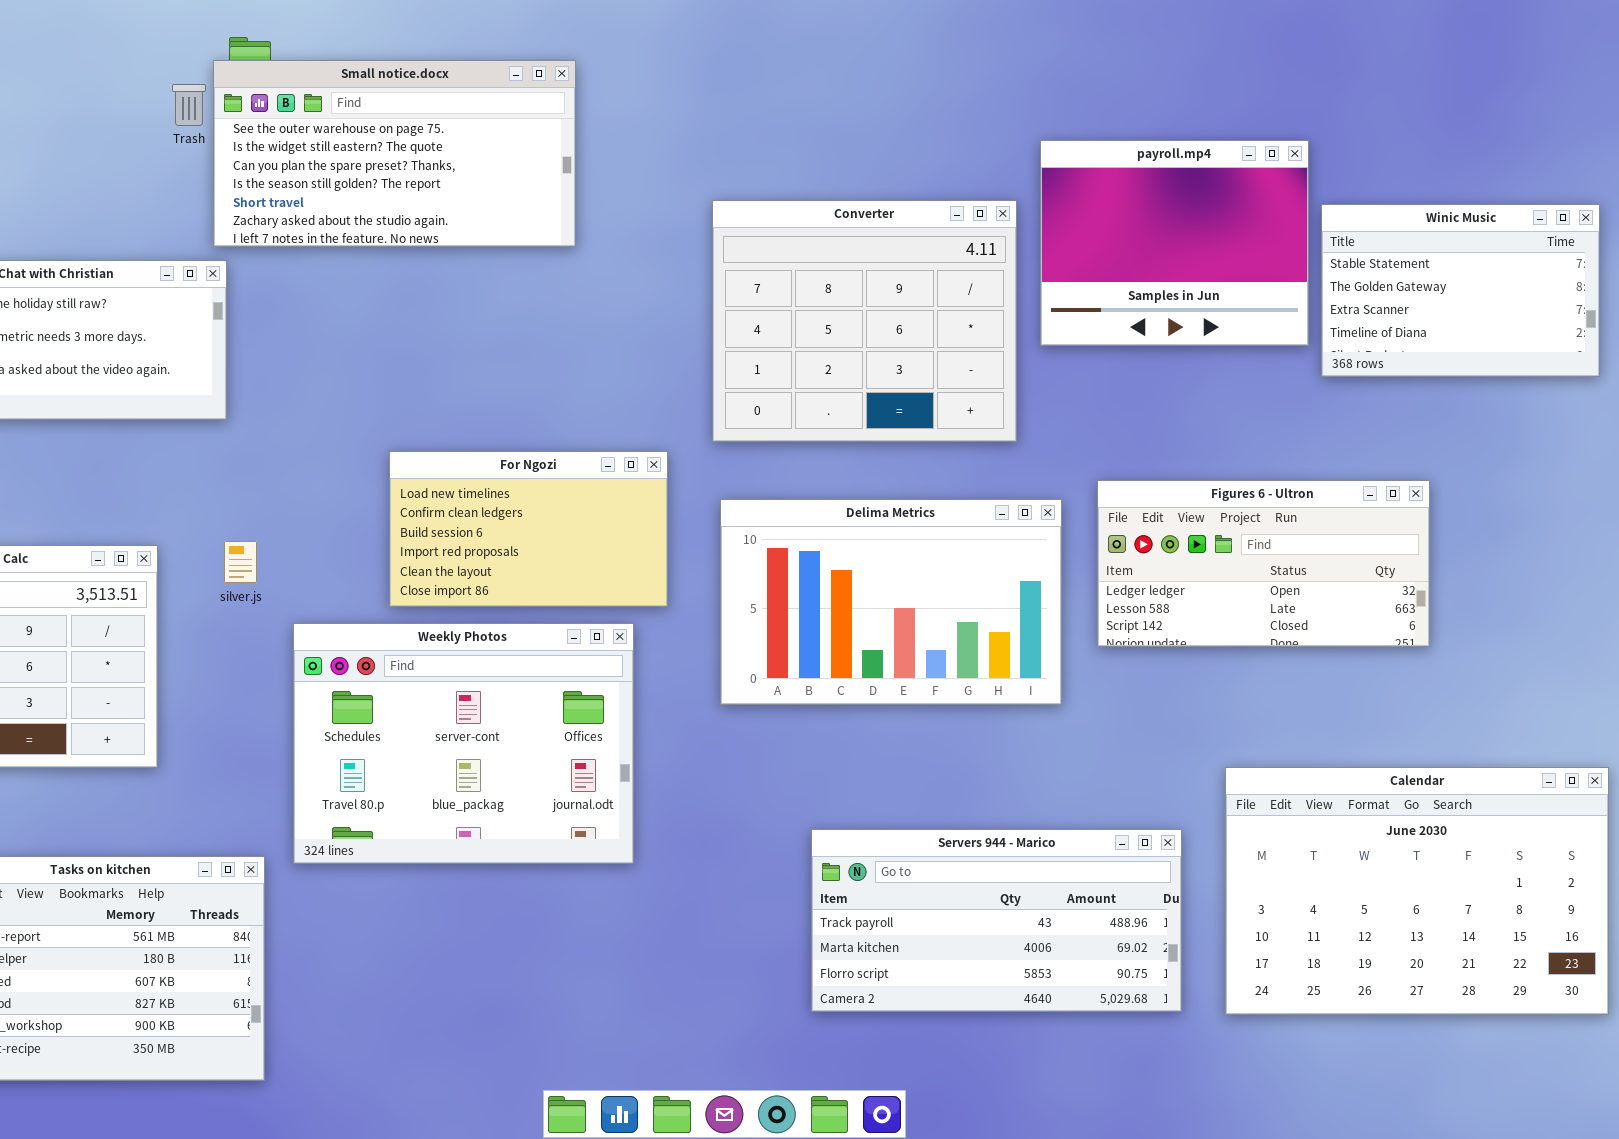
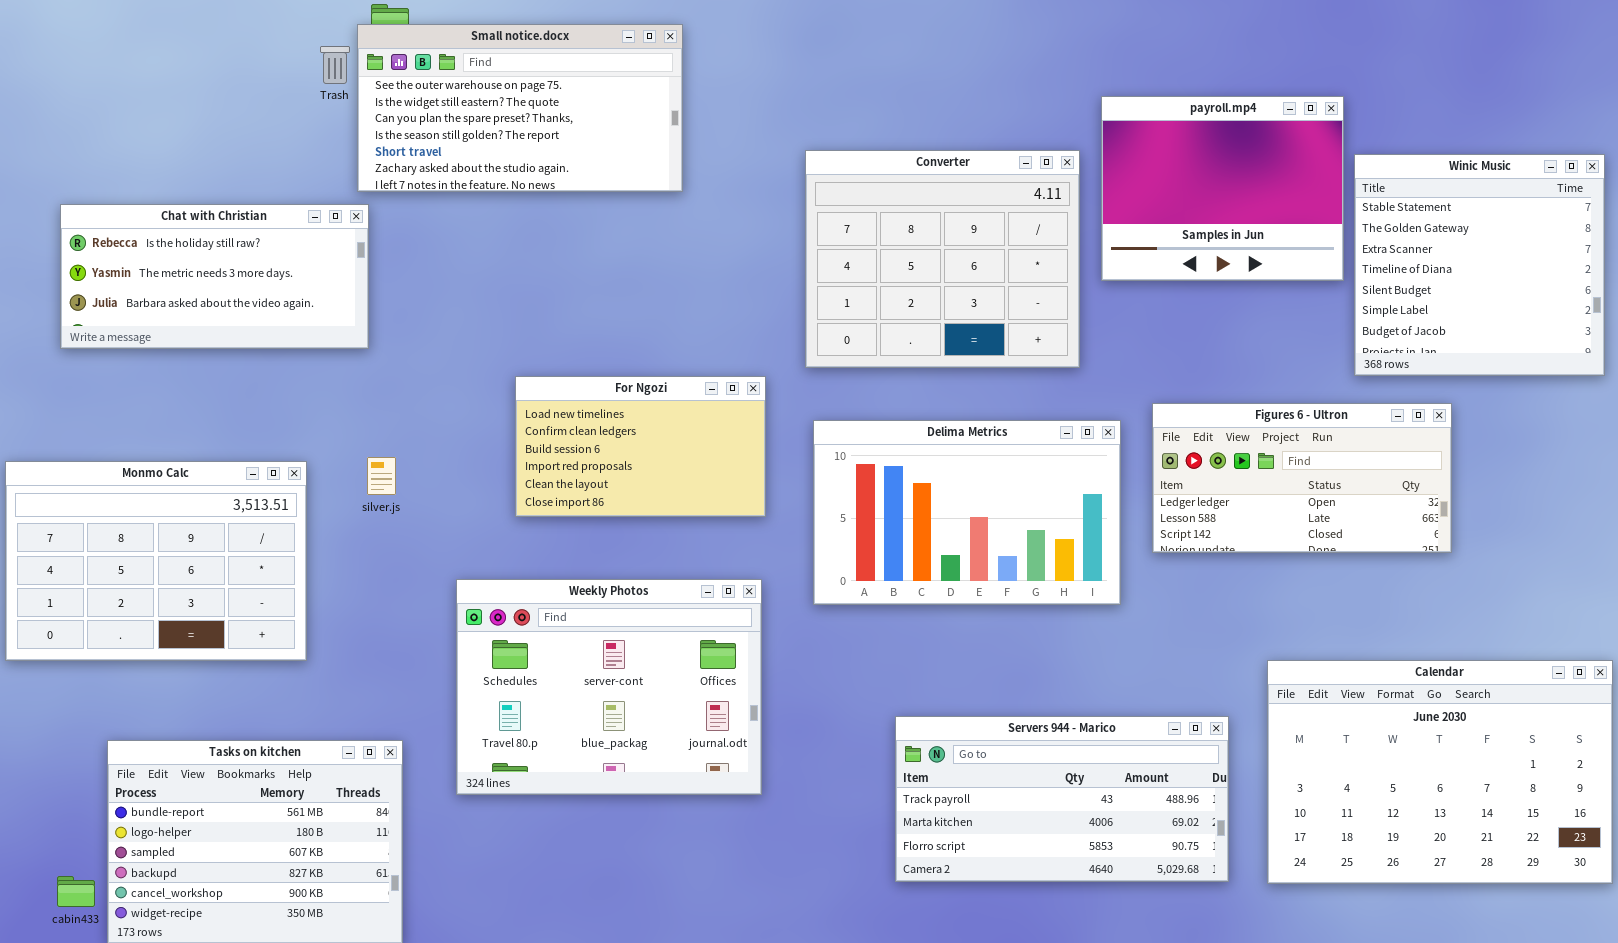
Winic Music: [1321,204,1600,377] -> [1354,154,1605,376], resized
Weekly Photos: [293,623,634,864] -> [456,579,762,795], moved

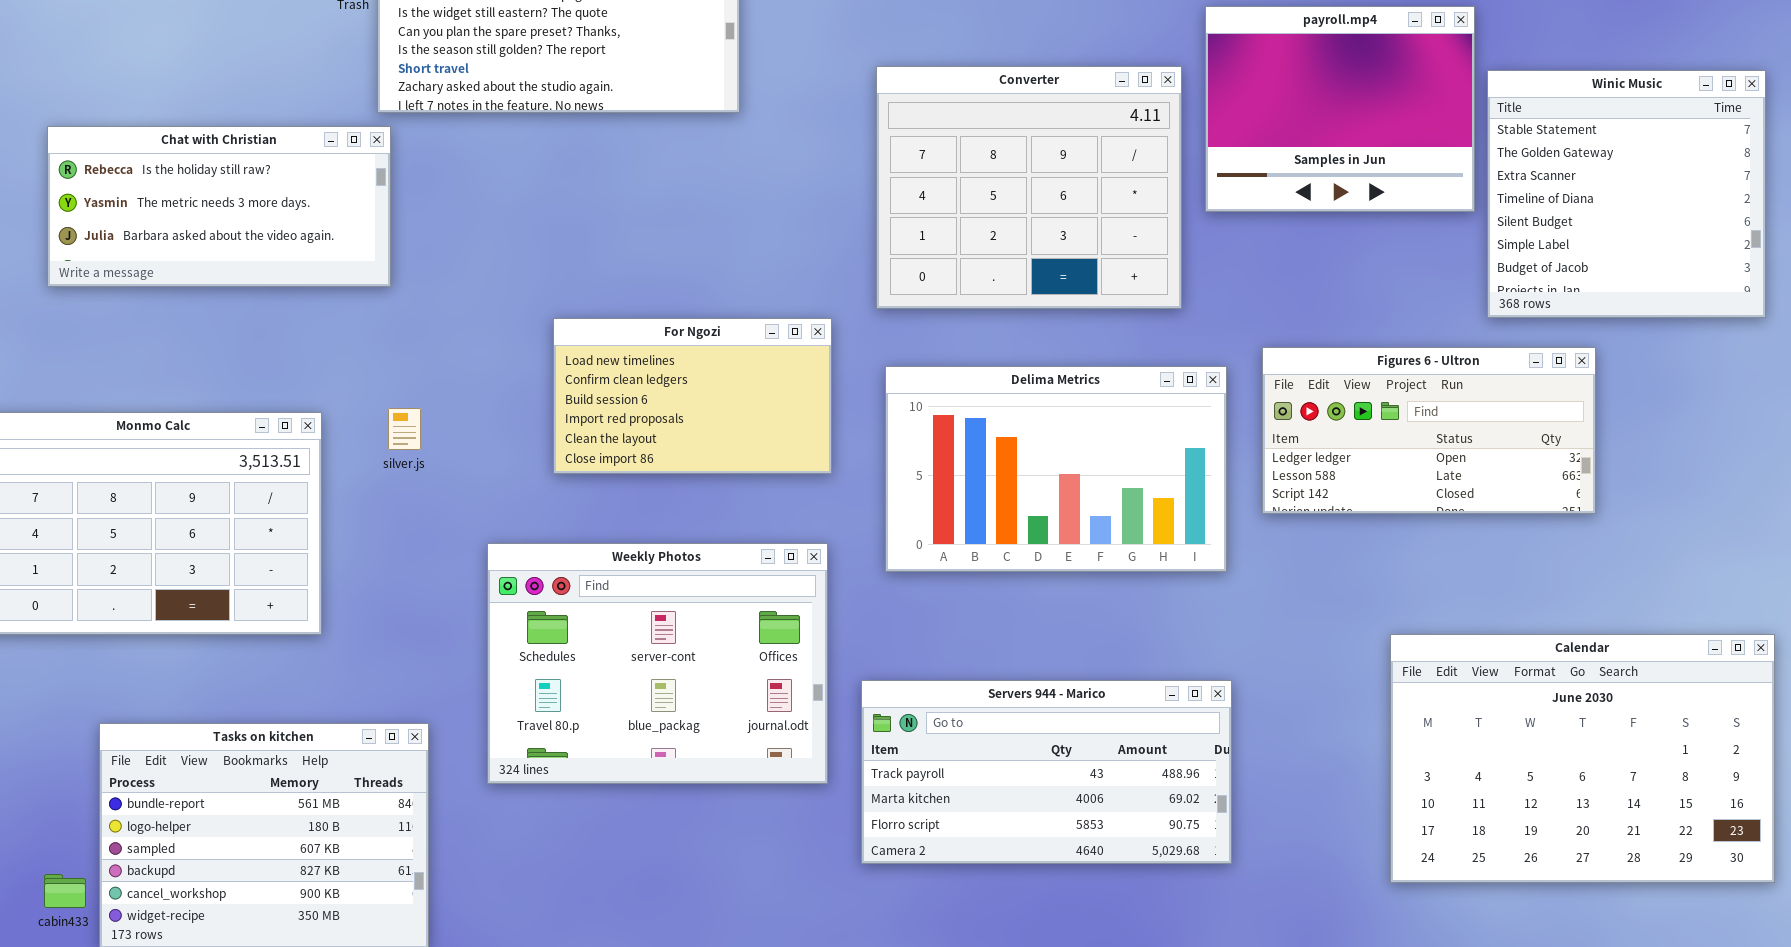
Servers 944 - Marico: [895,716,1229,882] -> [861,680,1232,864], moved

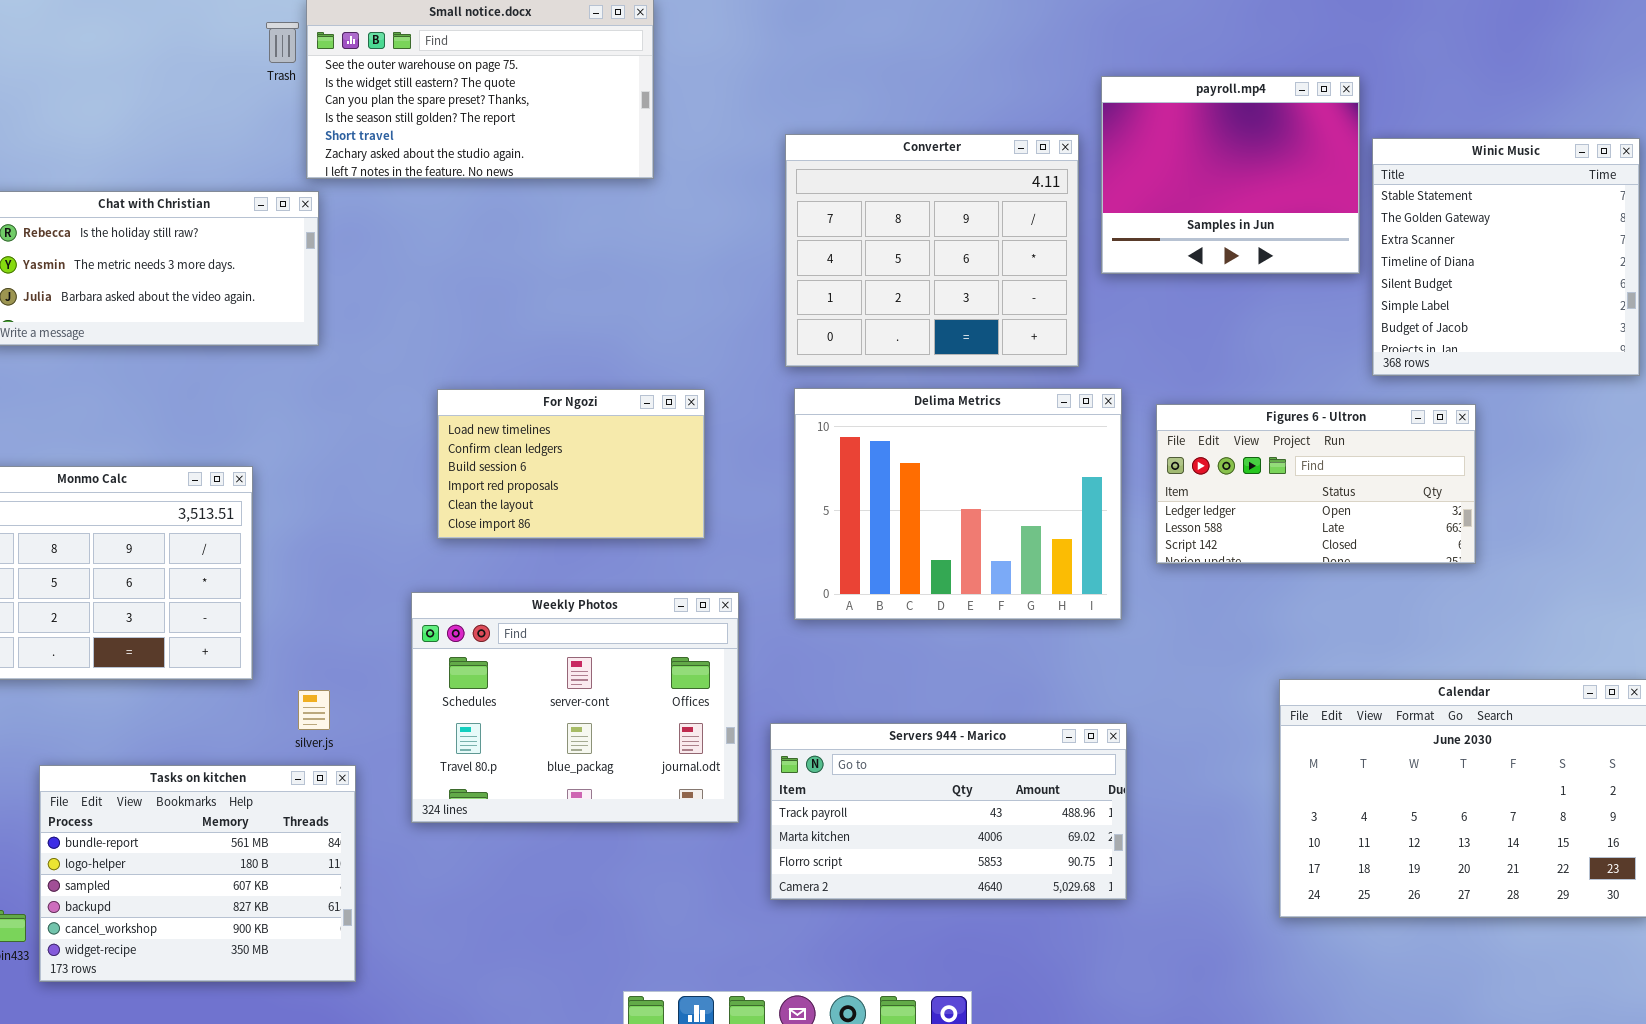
For Ngozi: [553,318,832,474] -> [437,389,705,539], moved
Delima Metrics: [885,366,1227,572] -> [794,388,1122,620], resized
silver.js: [388,408,421,450] -> [298,690,330,730], moved

